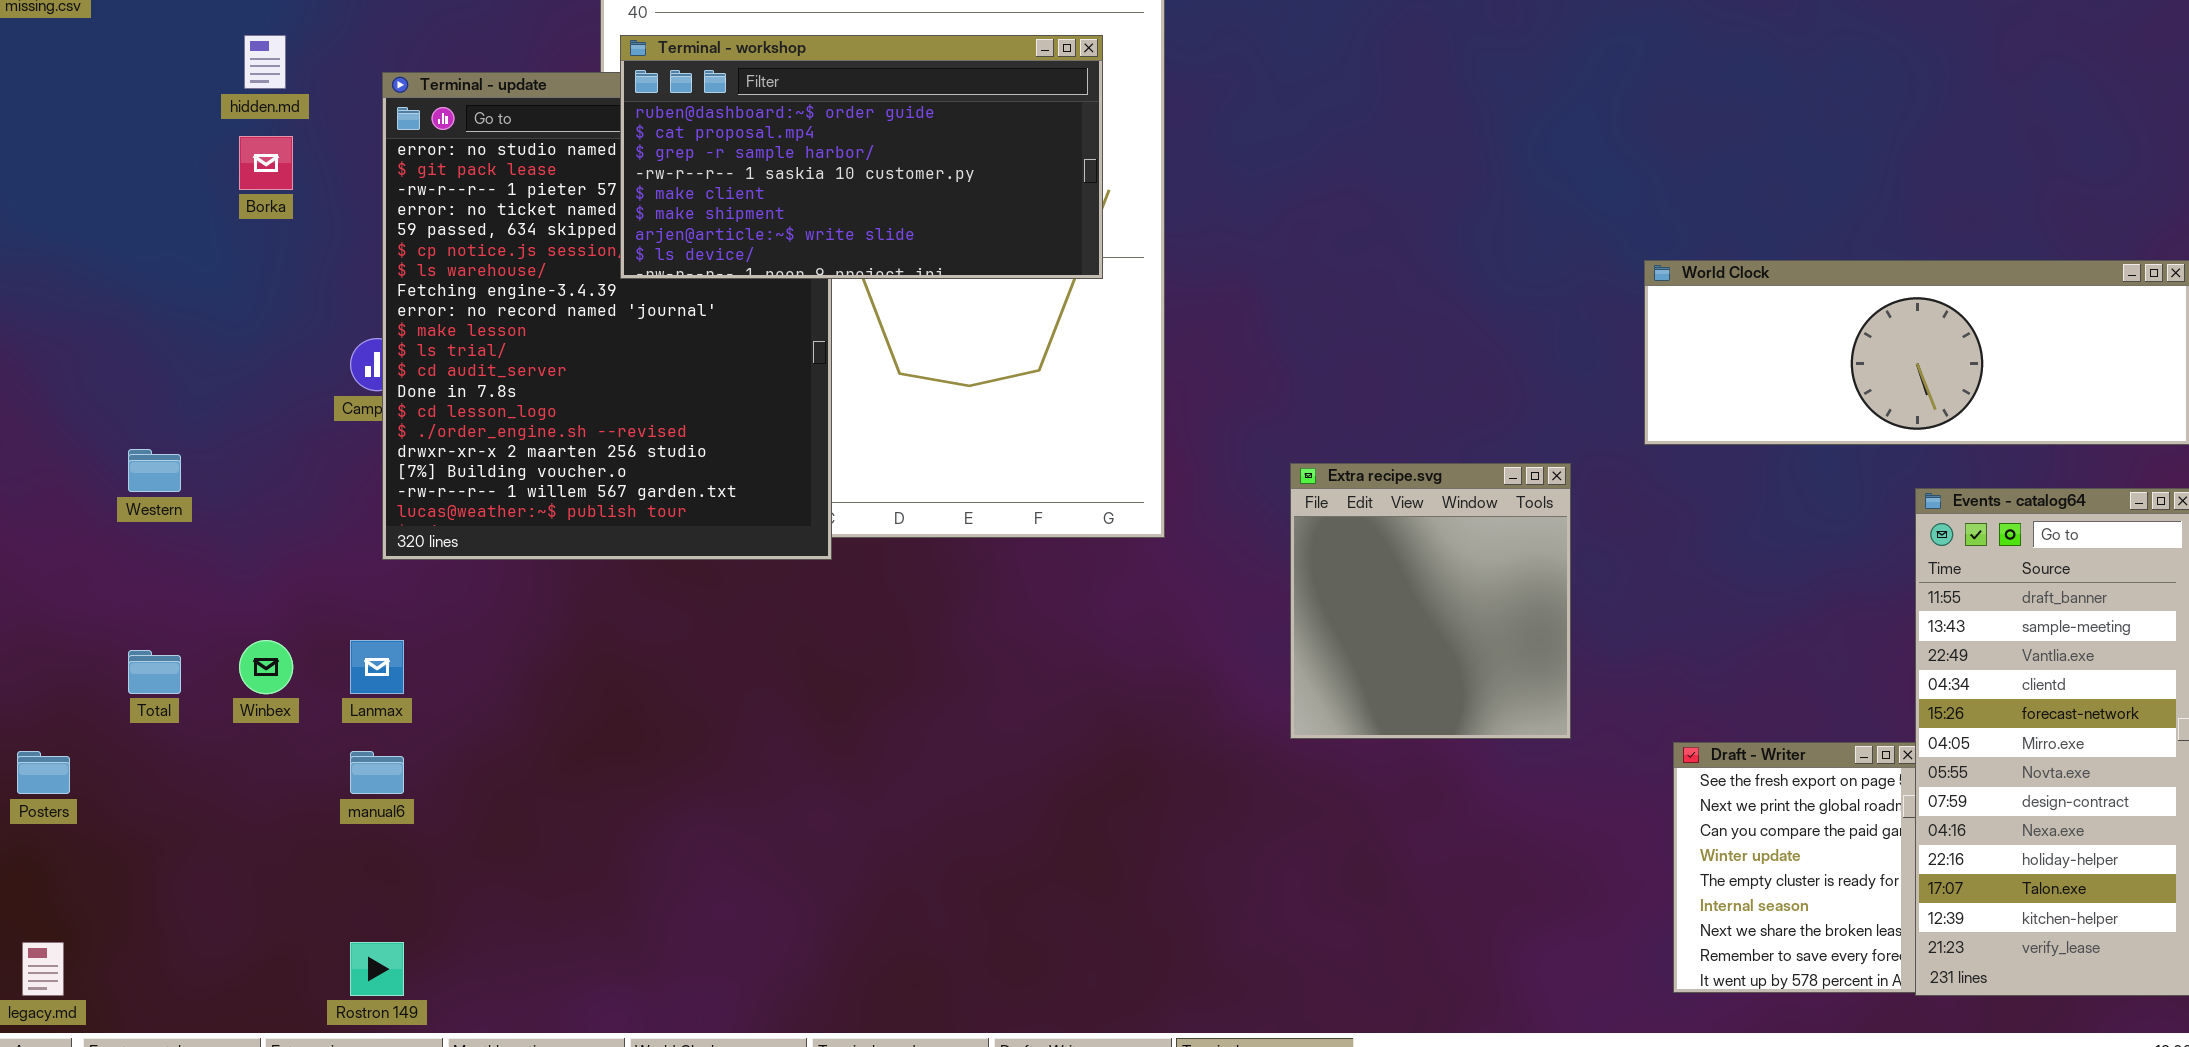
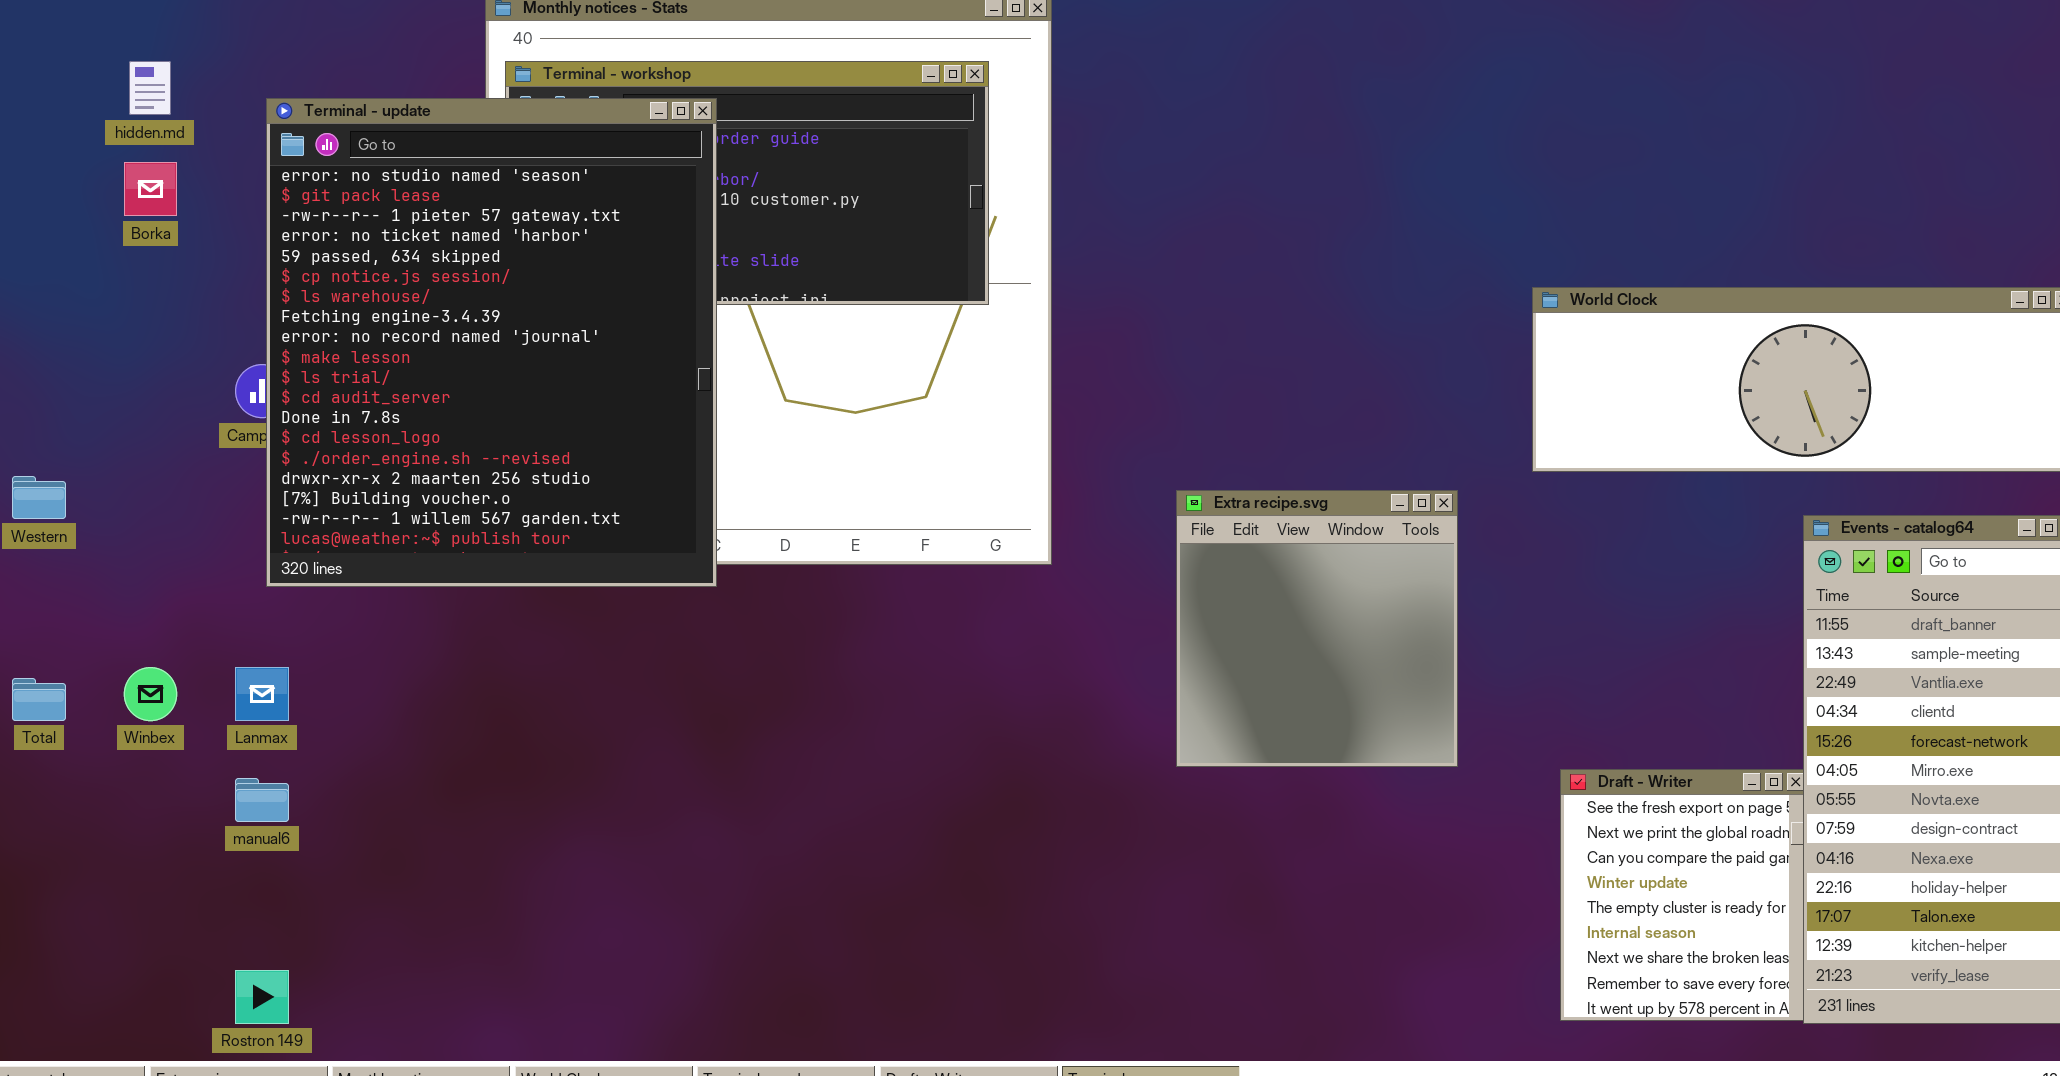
Terminal - update: [382,72,832,560] -> [266,98,717,587], raised

